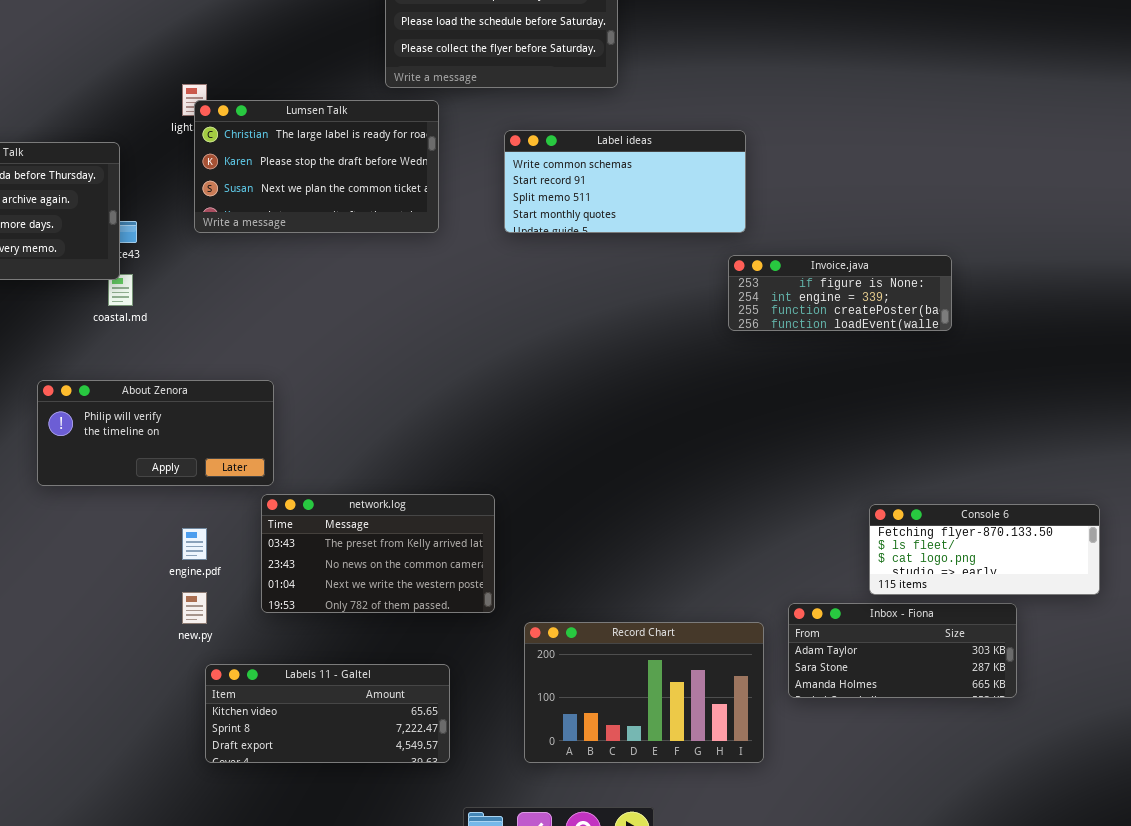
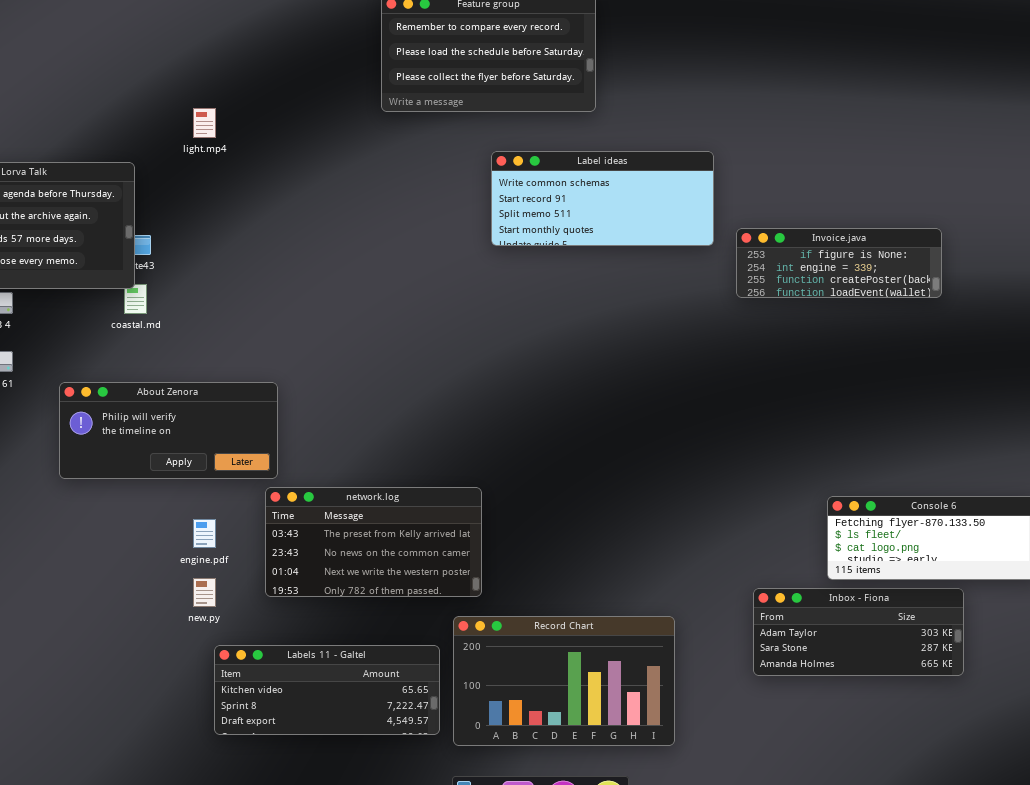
Lumsen Talk: [194,100,439,233] -> none, closed
Invoice.java: [728,255,952,331] -> [736,228,942,298], moved
Record Chart: [524,622,764,763] -> [453,616,675,746], moved

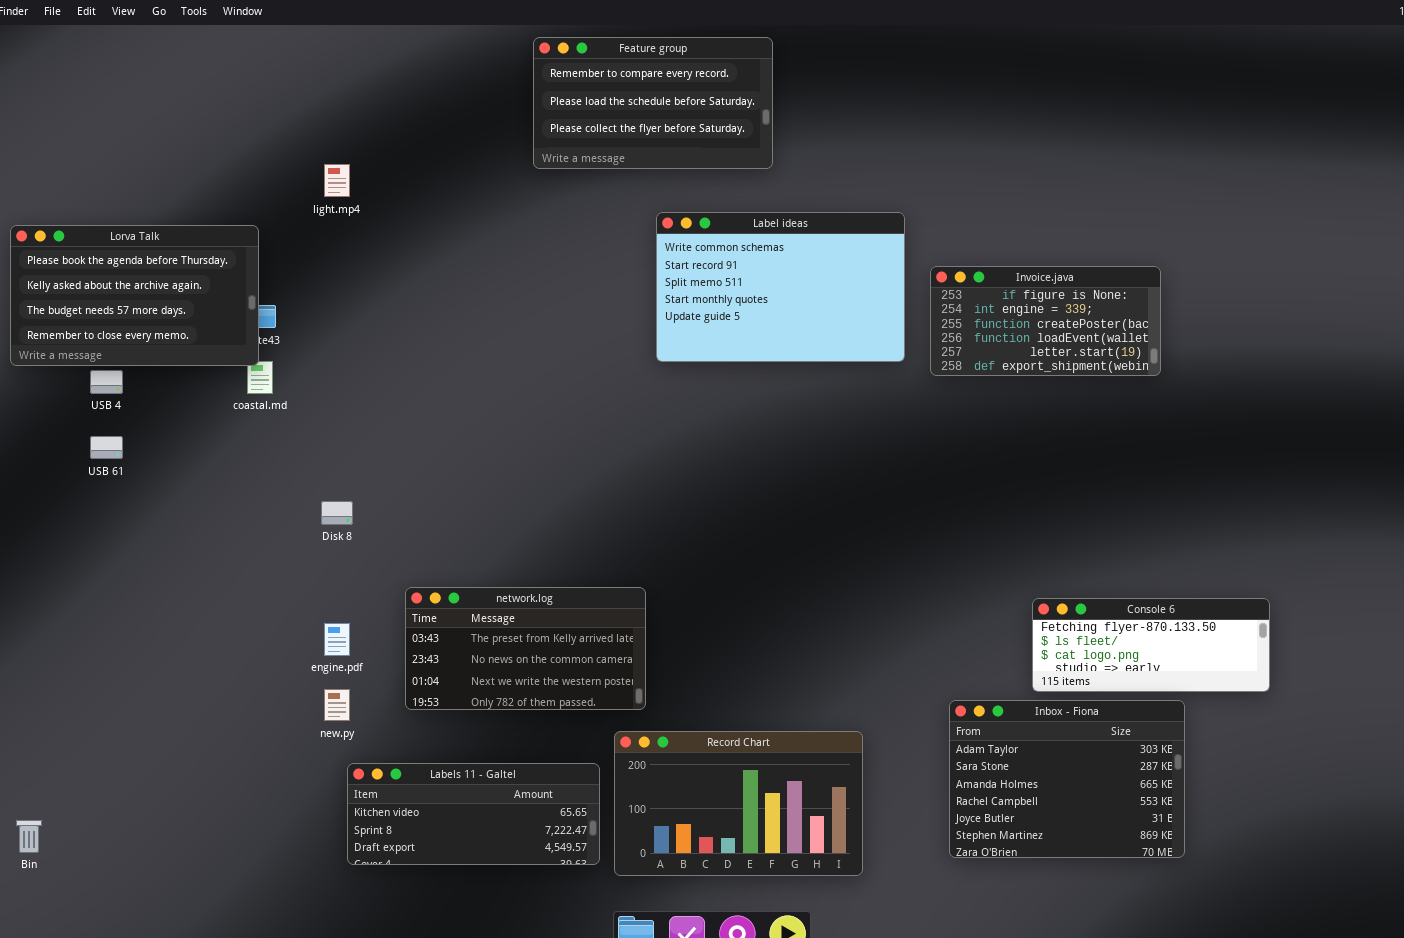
Label ideas: [491,151,714,246] -> [656,212,905,362], resized
Invoice.java: [736,228,942,298] -> [930,266,1161,376], resized
About Zenora: [59,382,278,479] -> none, closed
Inbox - Fiona: [753,588,964,676] -> [949,700,1185,858], resized

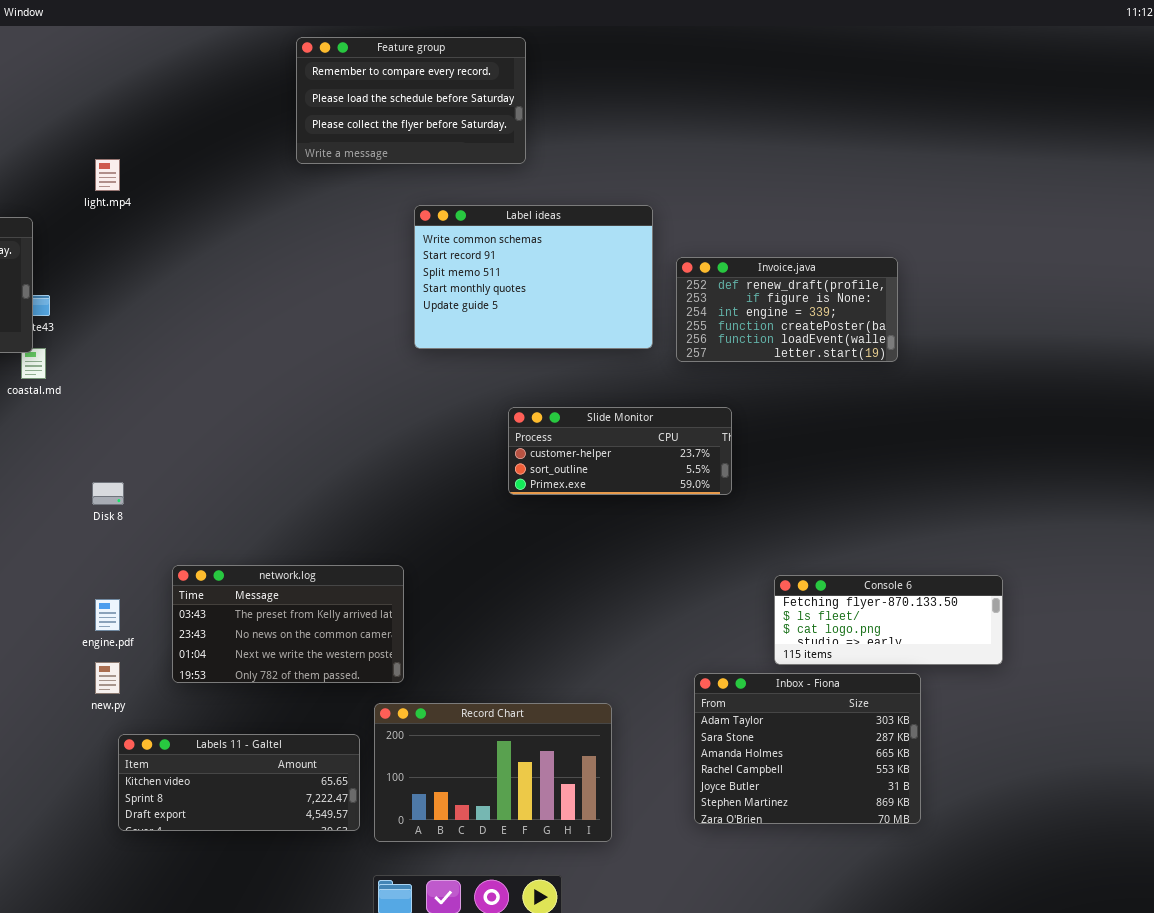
Invoice.java: [930,266,1161,376] -> [676,257,898,362], scrolled up 1 row
Slide Monitor: none -> [508,407,732,495], opened

